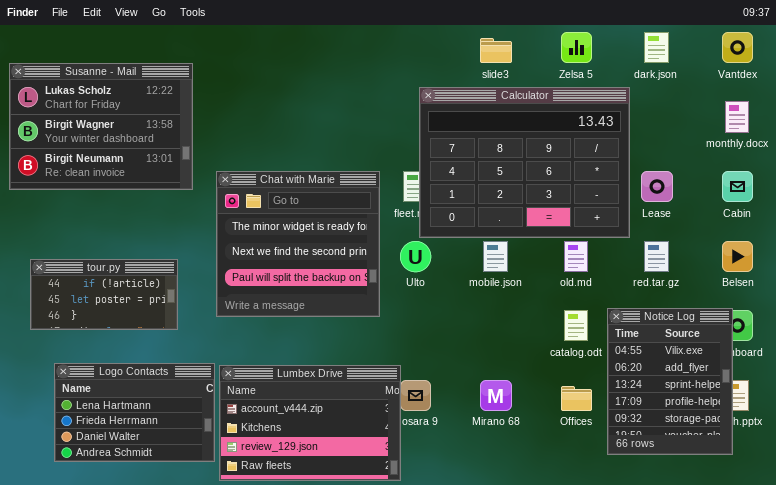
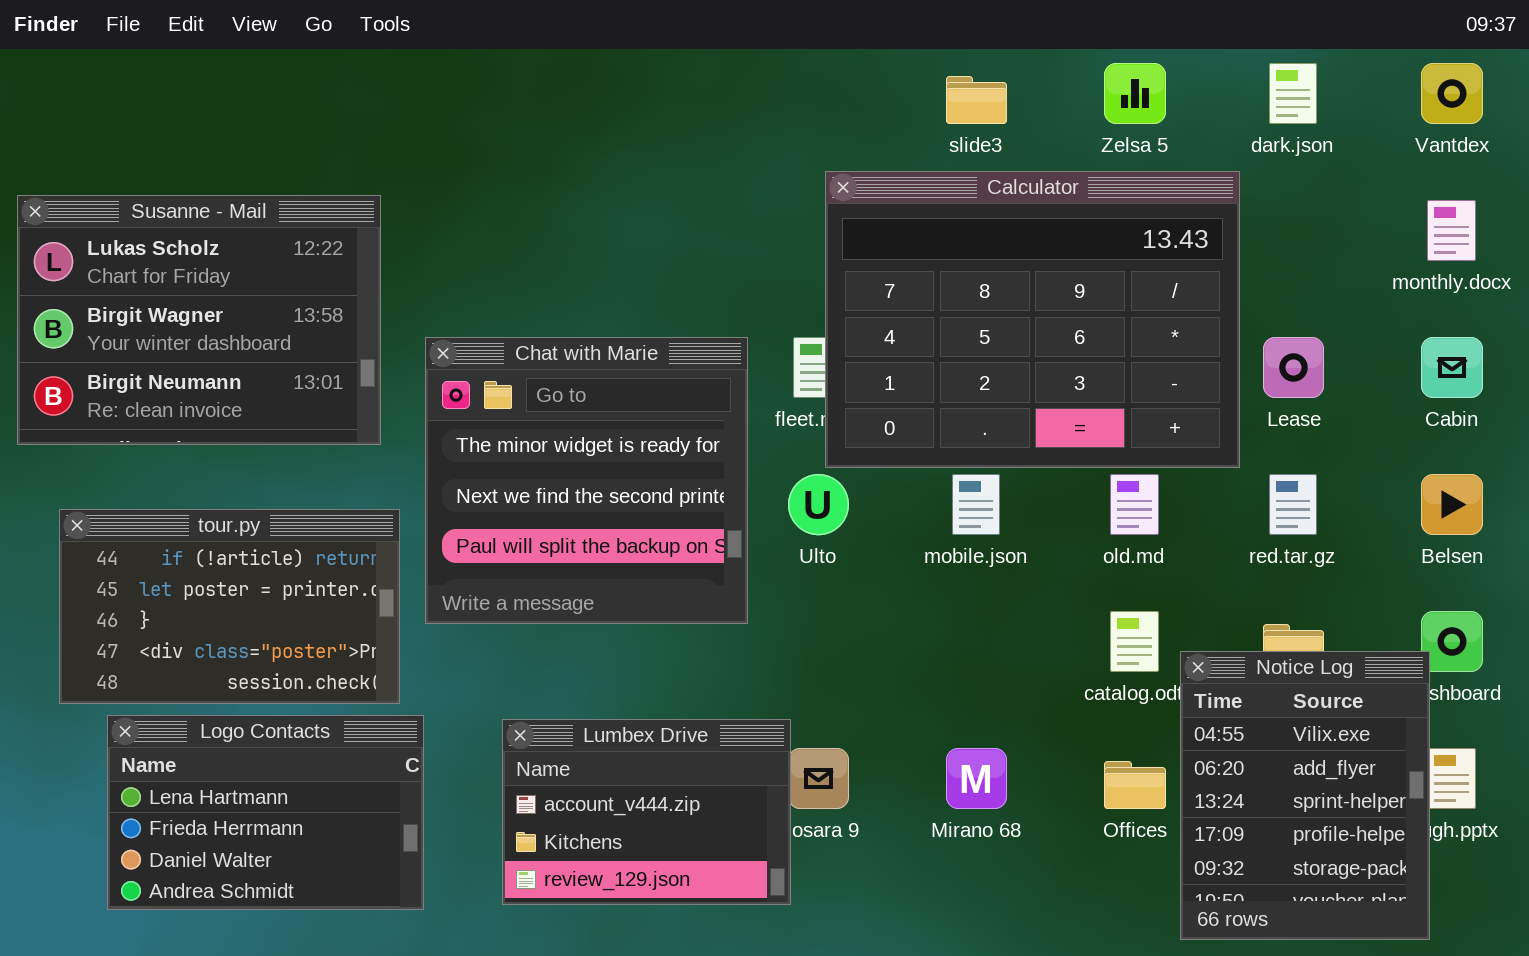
Susanne - Mail: [9,63,193,190] -> [17,195,381,445], moved
tour.py: [30,259,178,330] -> [59,509,400,704], resized
Notice Log: [607,308,733,455] -> [1180,651,1430,940], moved
Lumbex Drive: [219,365,401,481] -> [502,719,791,905], resized

